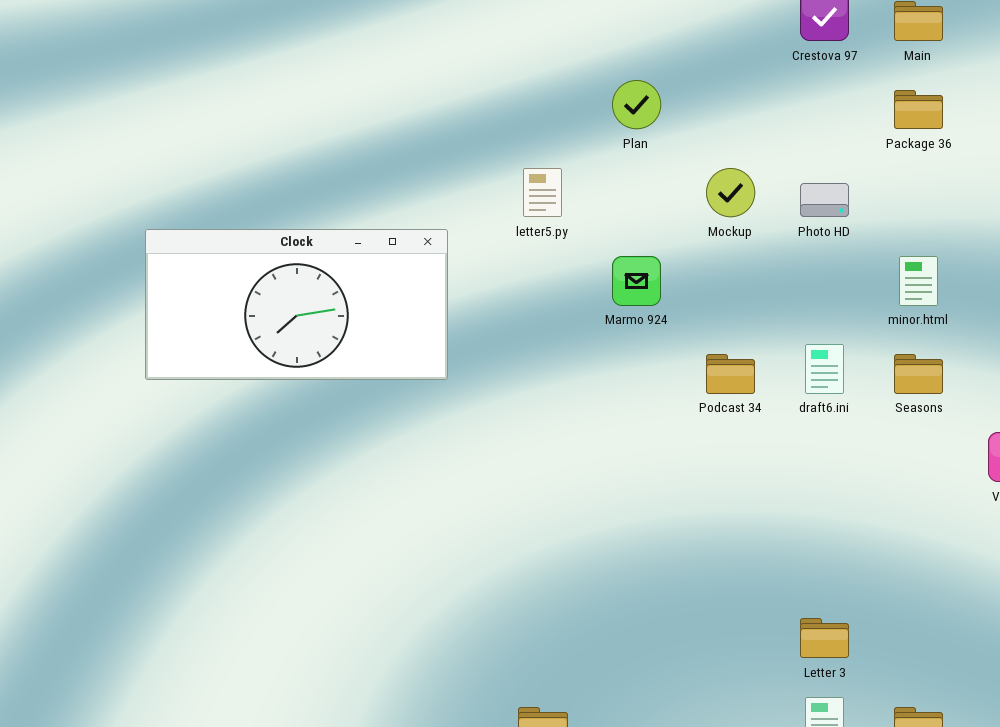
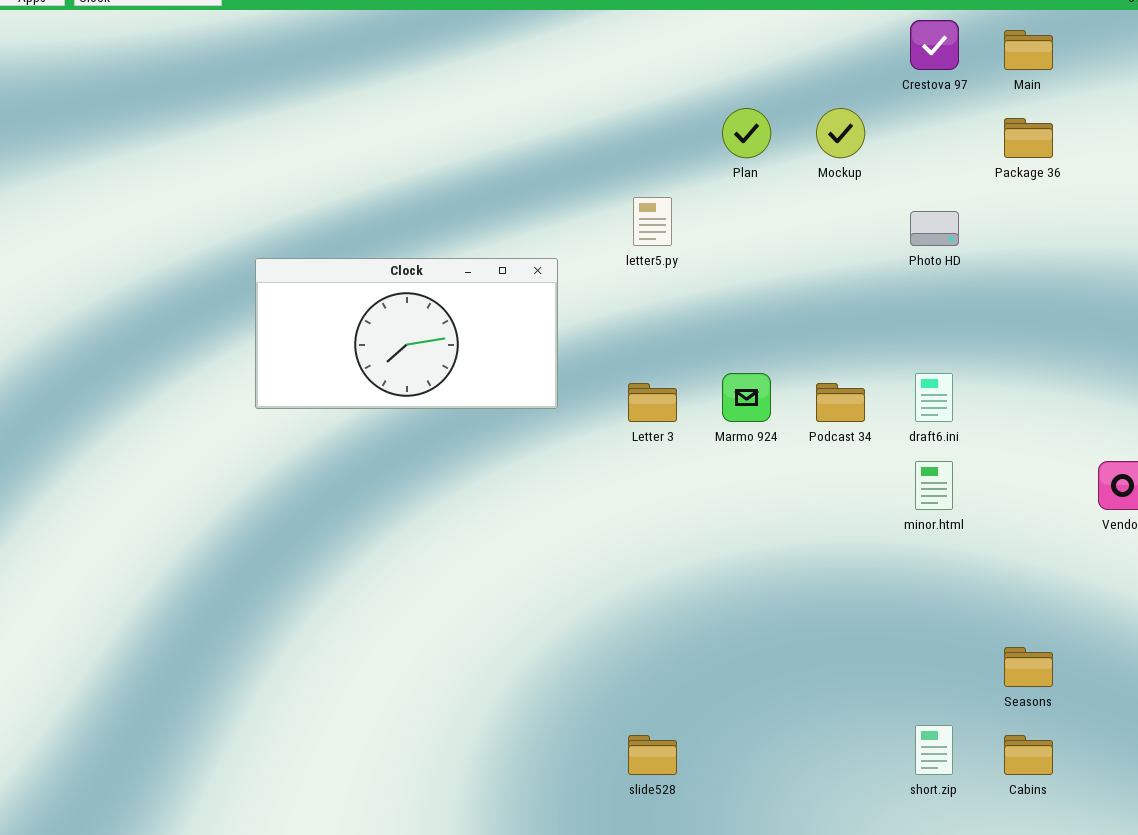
Mockup: [706,168,755,217] -> [816,108,865,158], moved
Marmo 924: [612,256,661,306] -> [722,373,771,422], moved
minor.html: [899,256,938,306] -> [915,461,953,510], moved
Seasons: [894,354,943,394] -> [1004,647,1053,687], moved
Letter 3: [800,618,849,658] -> [628,383,677,422], moved

